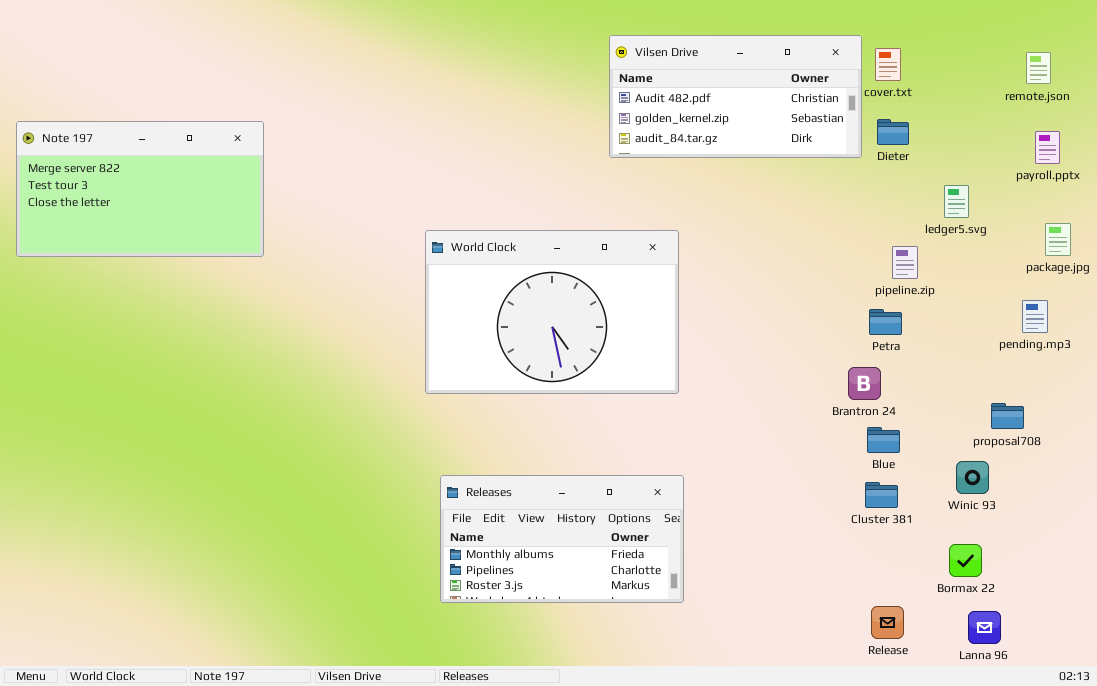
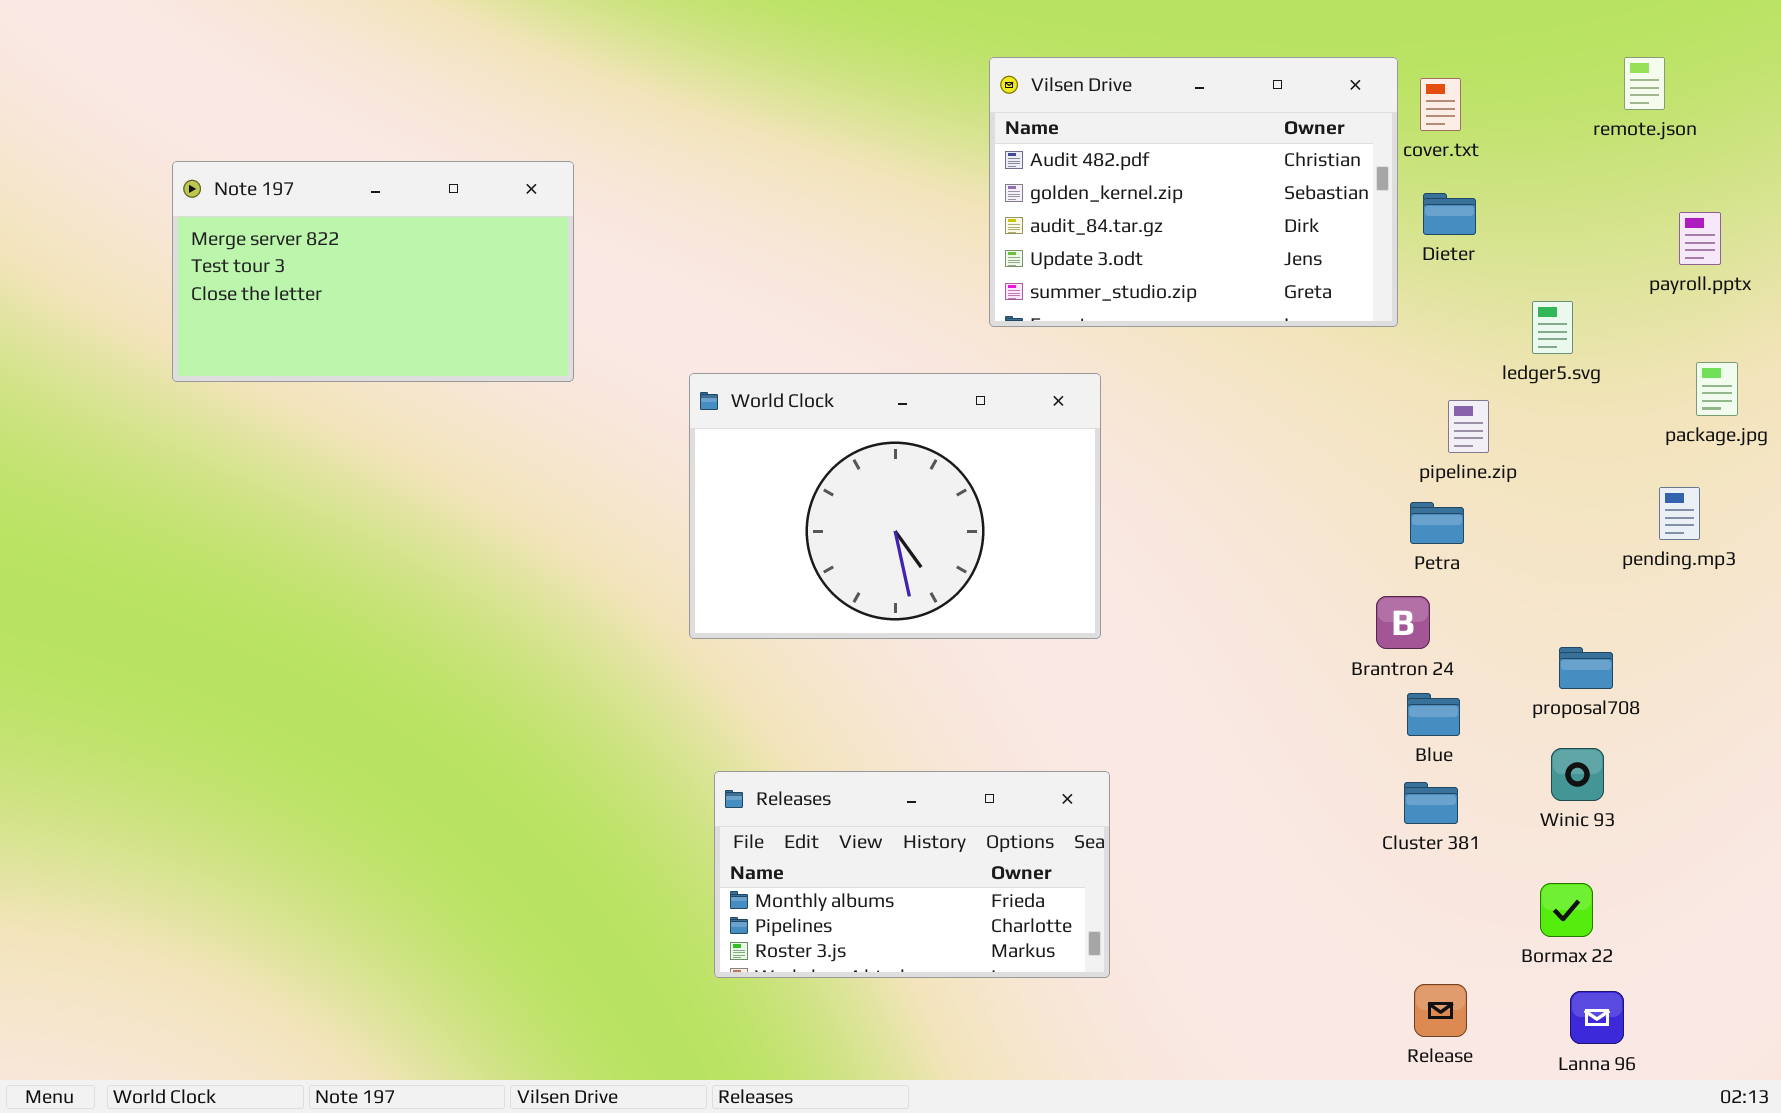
Vilsen Drive: [609,35,862,158] -> [989,57,1398,327], resized
remote.json: [1026,52,1051,84] -> [1624,57,1665,110], moved
Note 197: [16,121,264,257] -> [172,161,574,382], moved
proposal708: [991,403,1024,429] -> [1559,647,1613,689], moved

